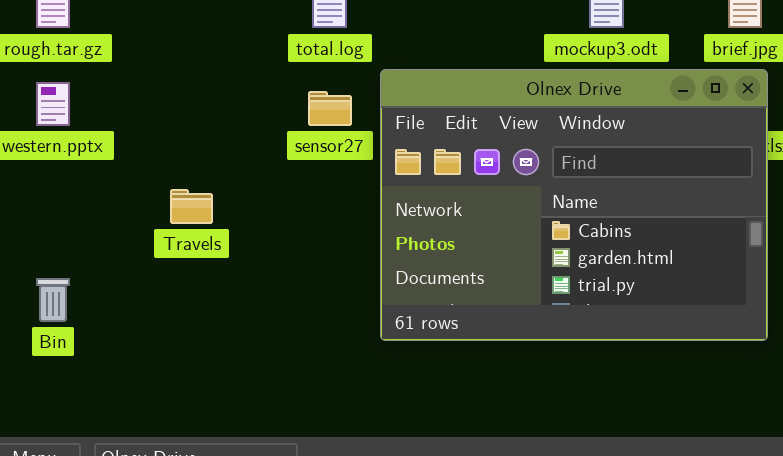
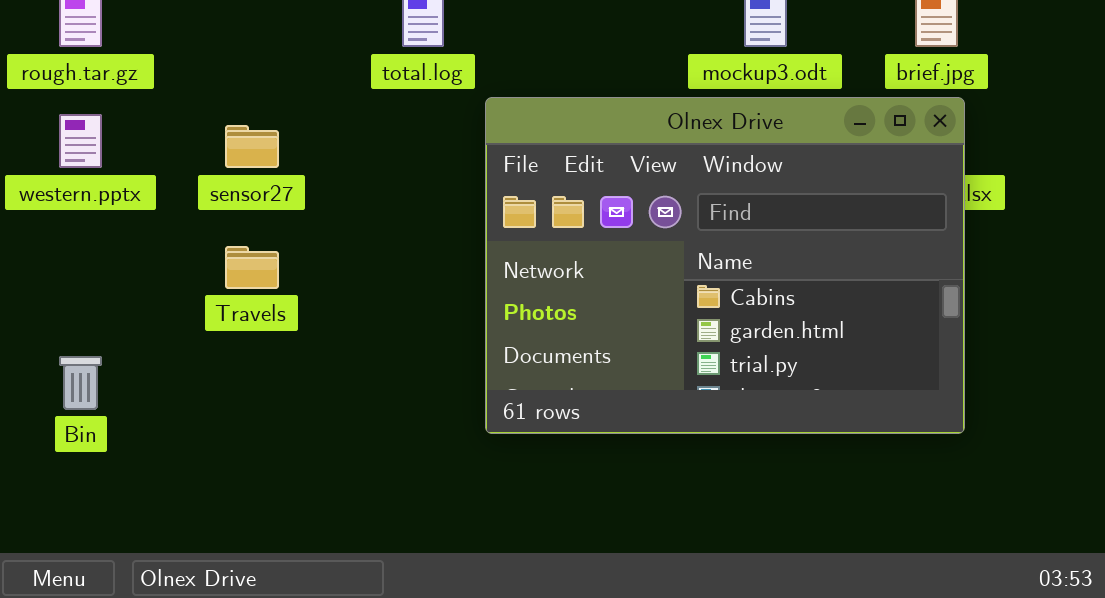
sensor27: [308,91,352,126] -> [225,125,279,168], moved

